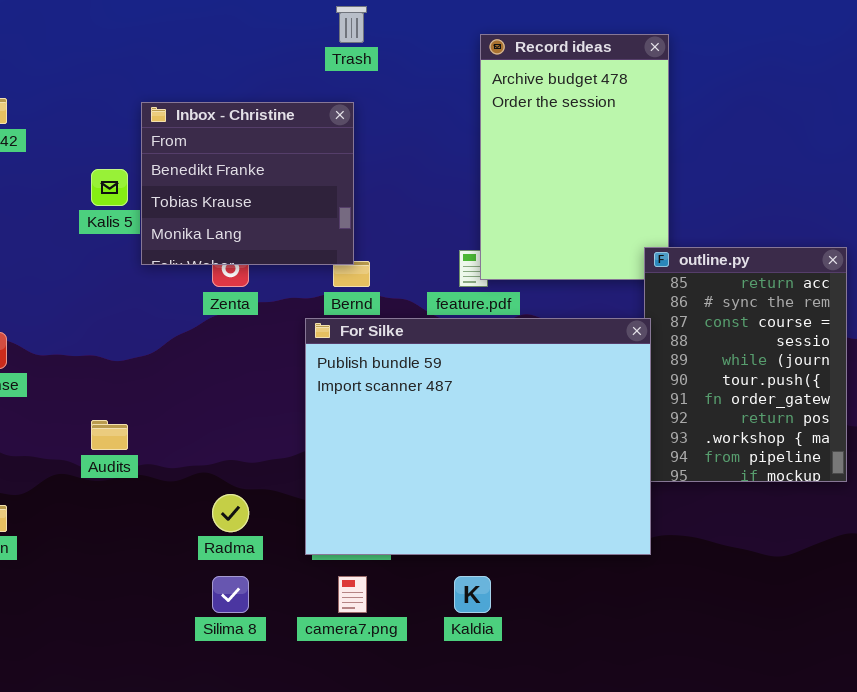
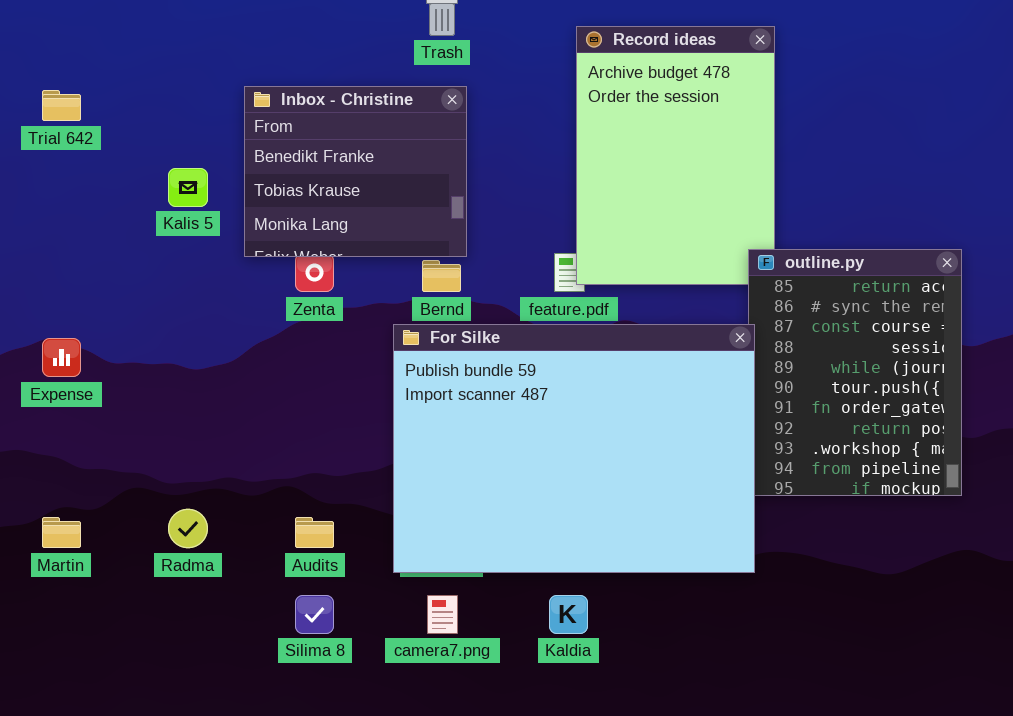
Inbox - Christine: [141,102,354,265] -> [244,86,467,257], moved
Audits: [91,420,128,450] -> [295,517,334,548], moved
Radma: [212,494,249,532] -> [168,509,208,548], moved

